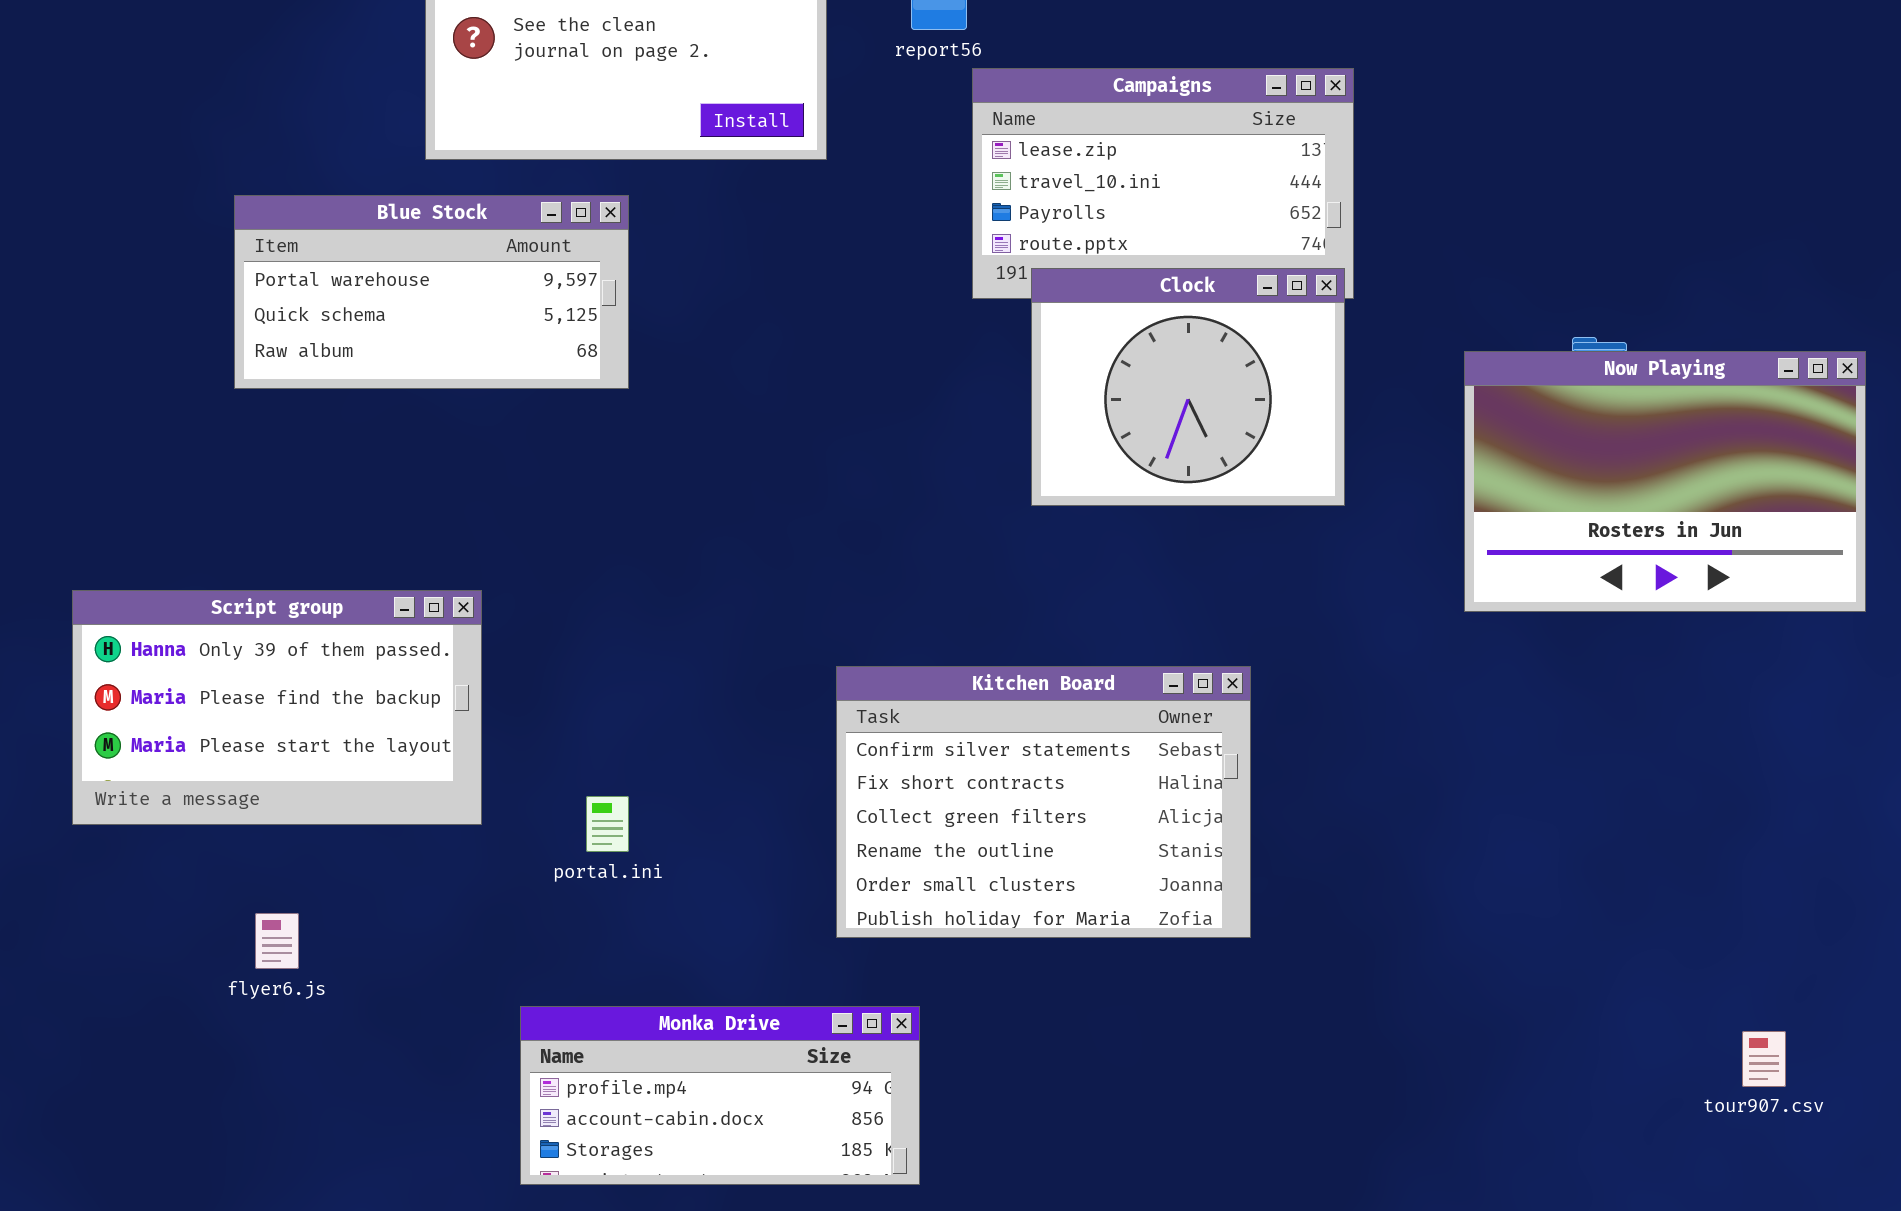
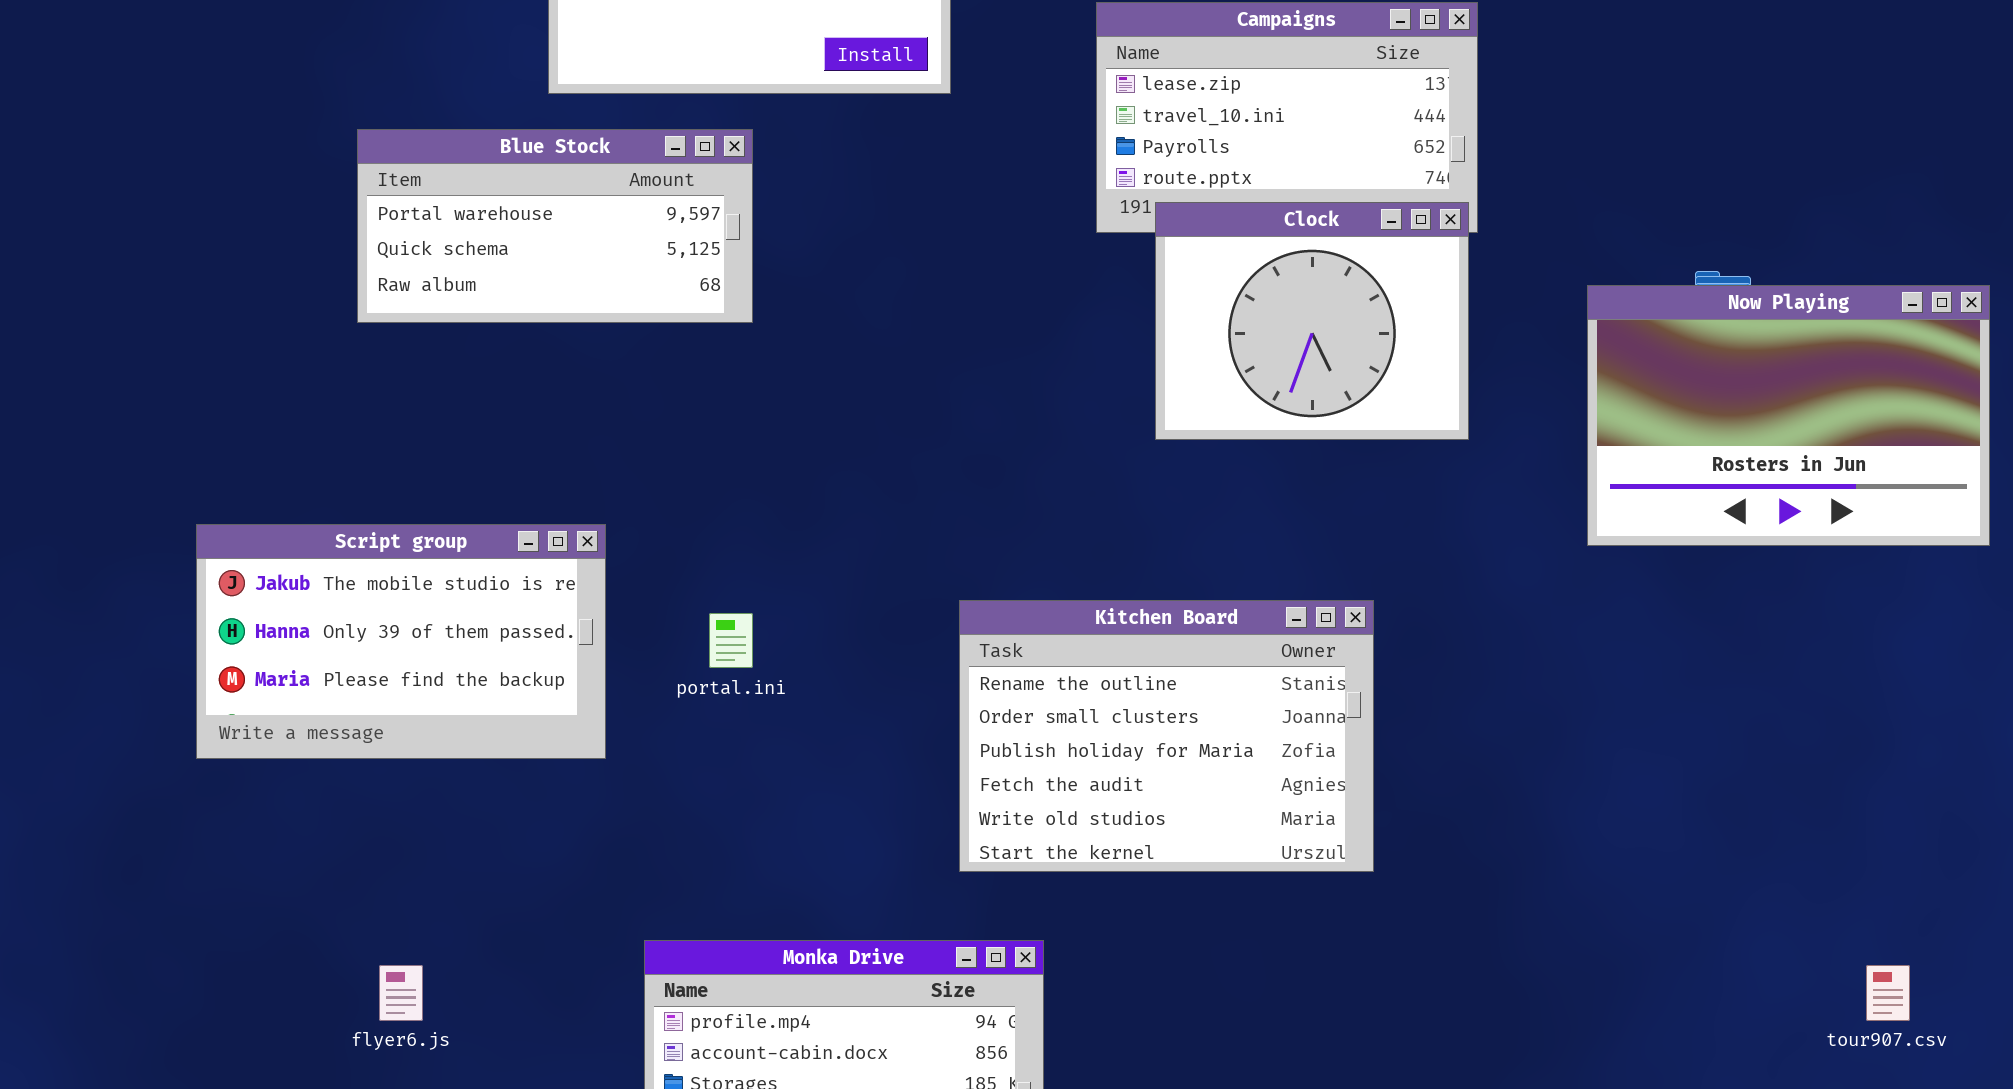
Script group: [72,590,482,825] -> [196,524,606,759], scrolled up 1 row
Kitchen Board: [836,666,1251,938] -> [959,600,1374,872], scrolled down 3 rows
portal.ini: [586,796,629,852] -> [709,613,753,668], moved
flyer6.js: [255,913,299,969] -> [379,965,423,1021], moved

